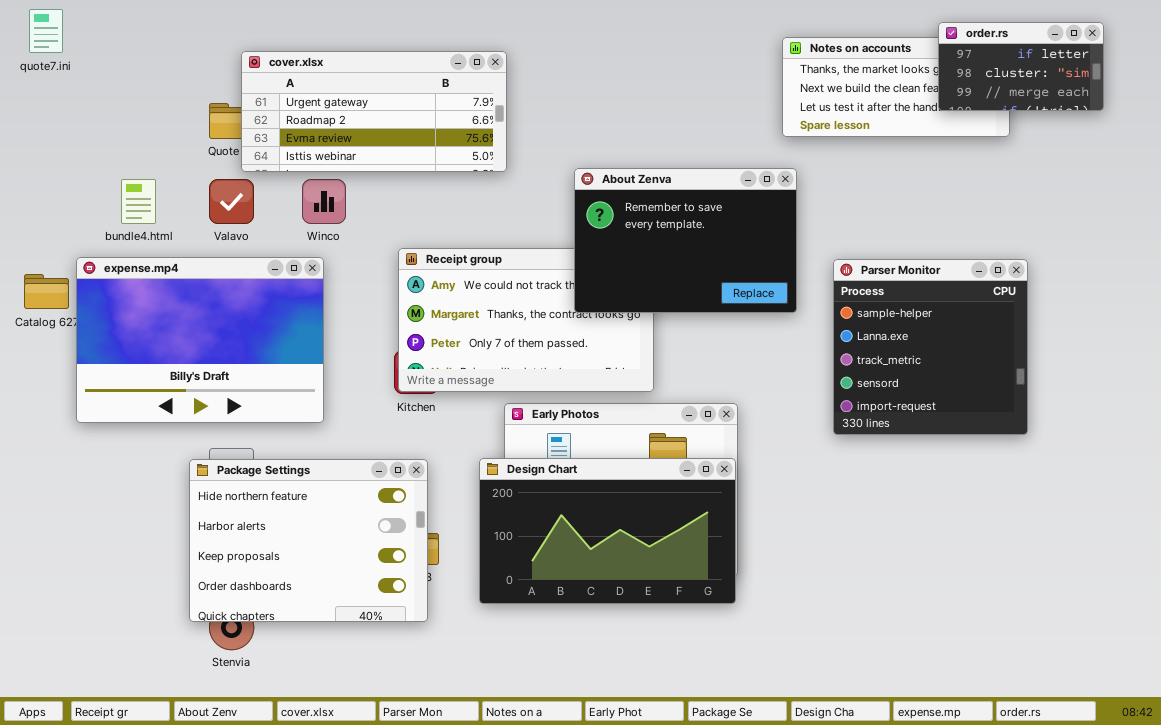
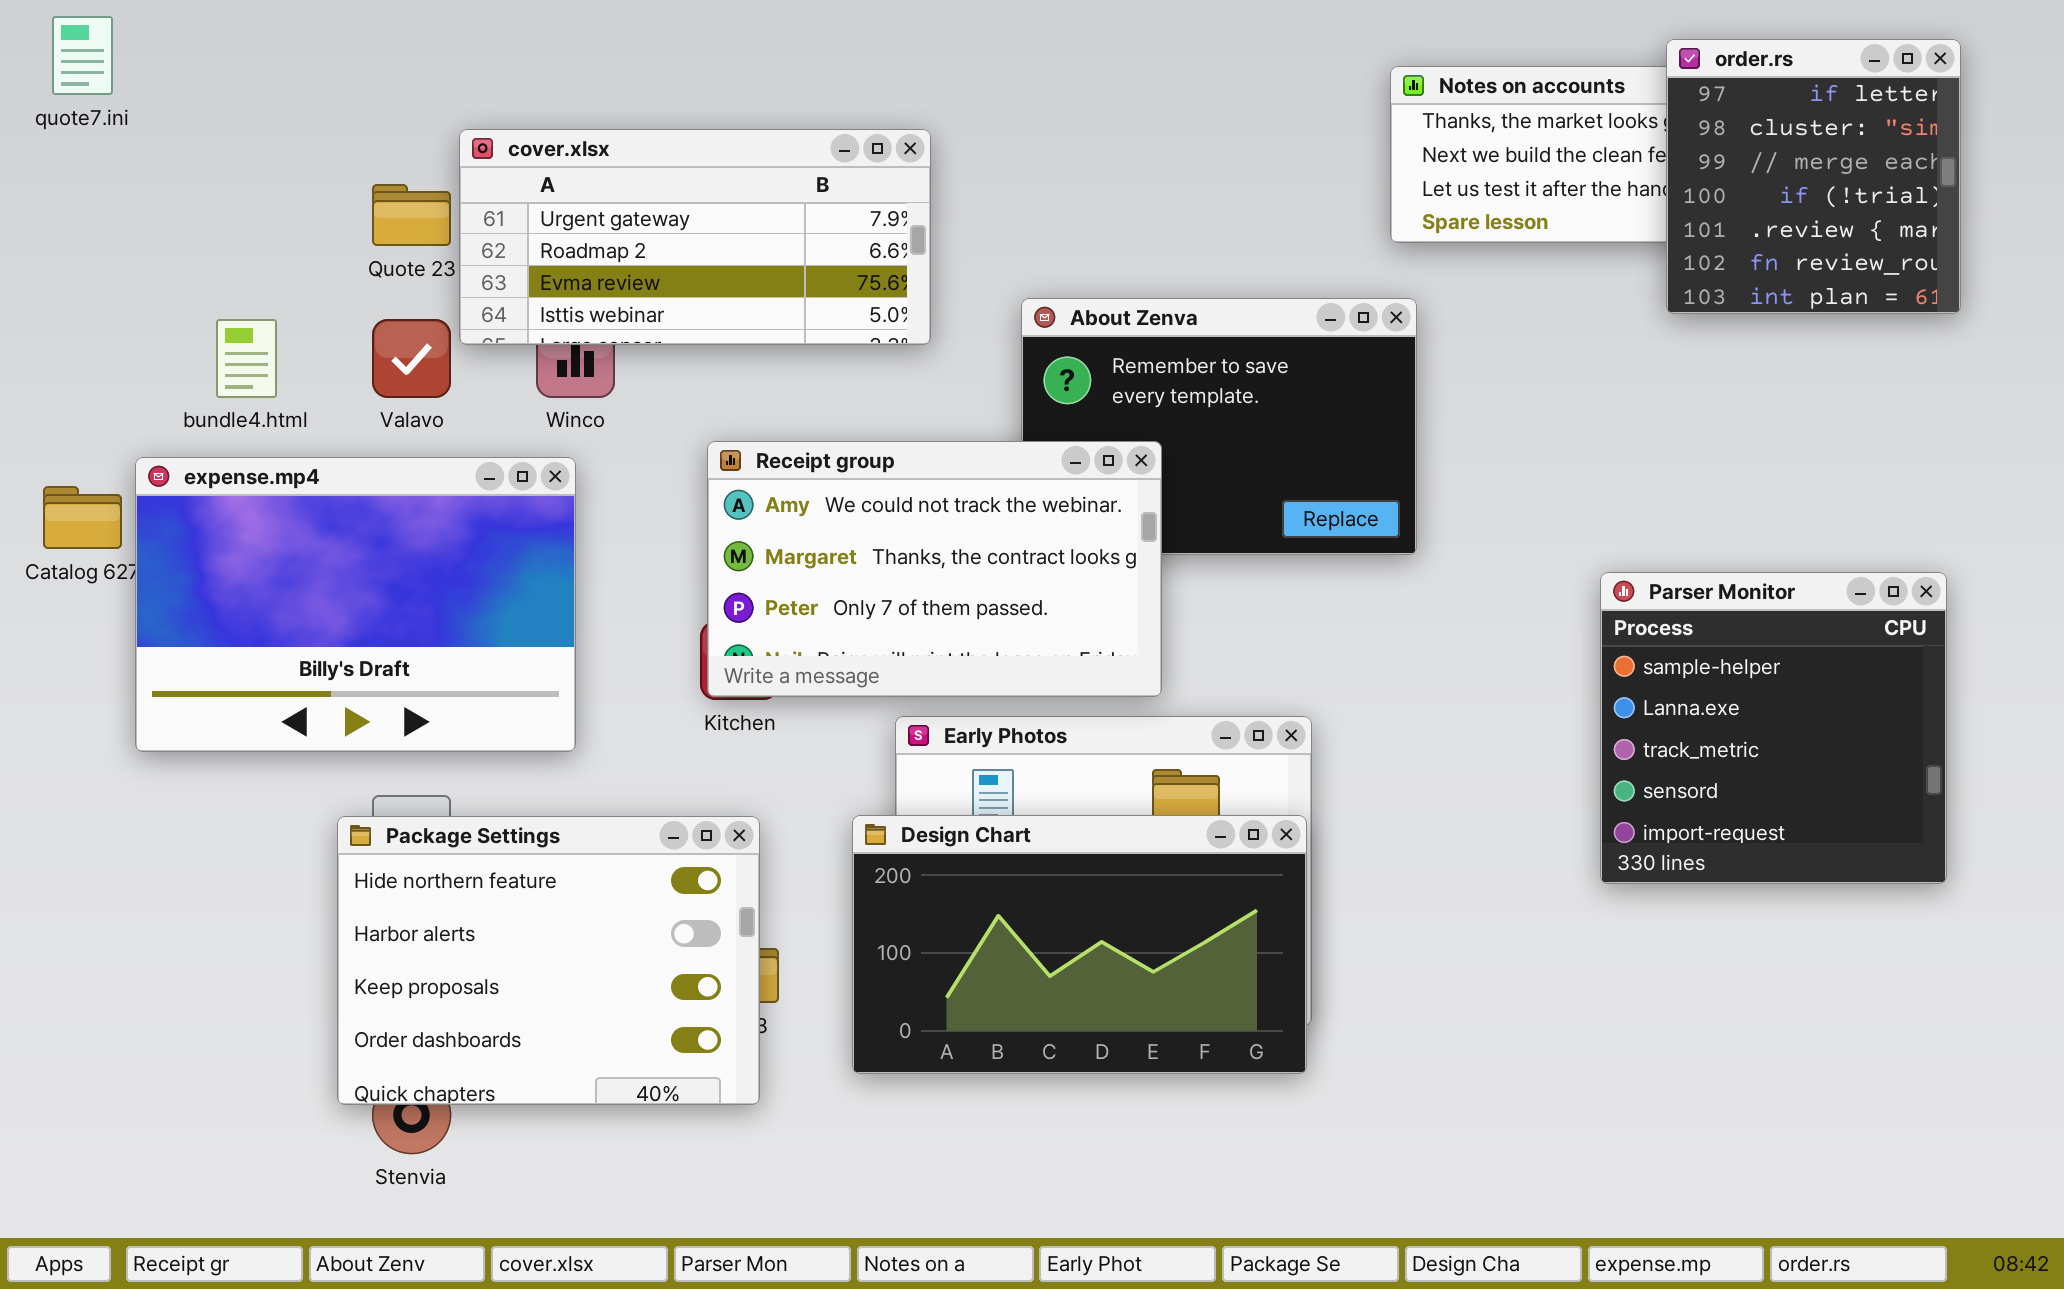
order.rs: [938,22,1104,111] -> [1666,39,1961,314], resized
cover.xlsx: [241,51,507,172] -> [459,129,931,345], moved
Receipt group: [398,248,654,392] -> [707,441,1162,697], raised
Parser Monitor: [833,259,1028,435] -> [1600,572,1947,884], moved

